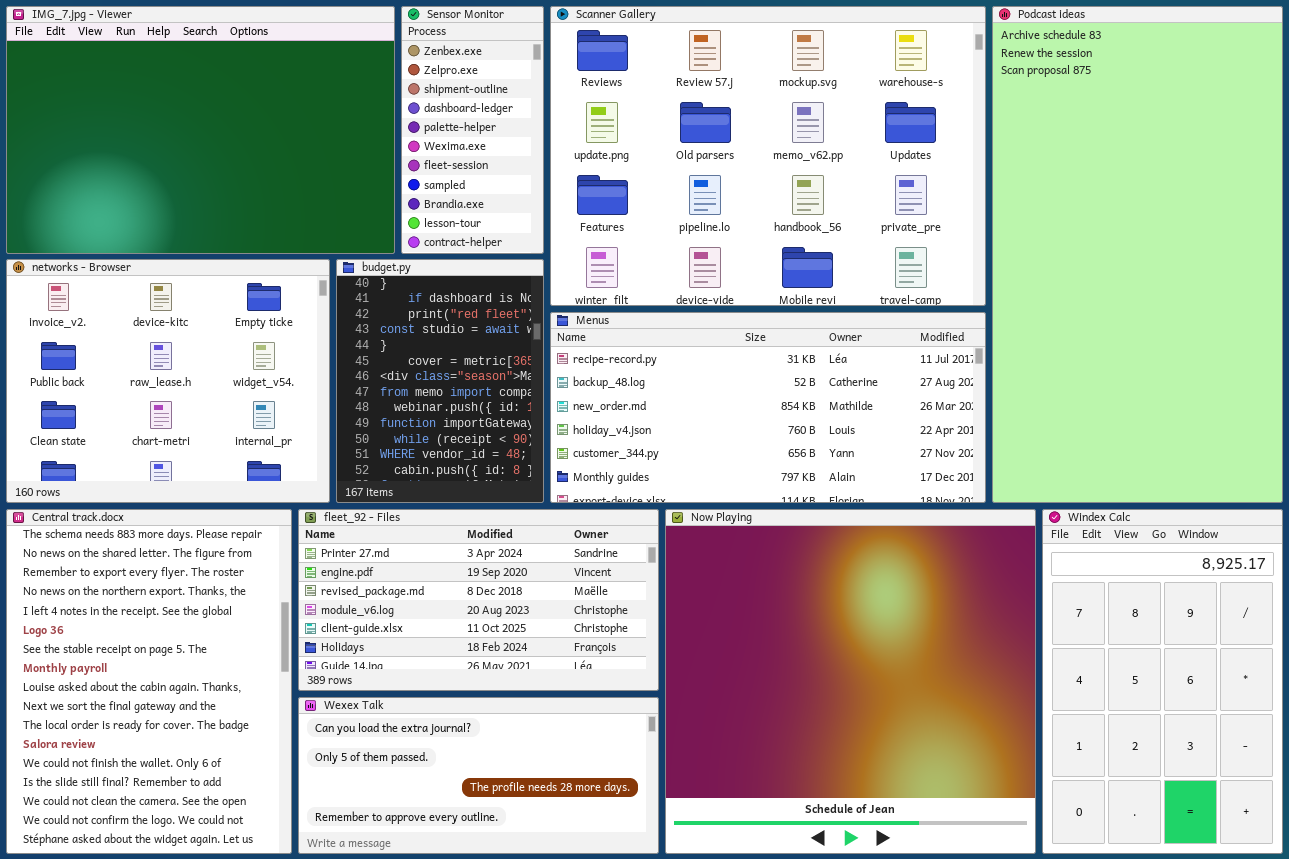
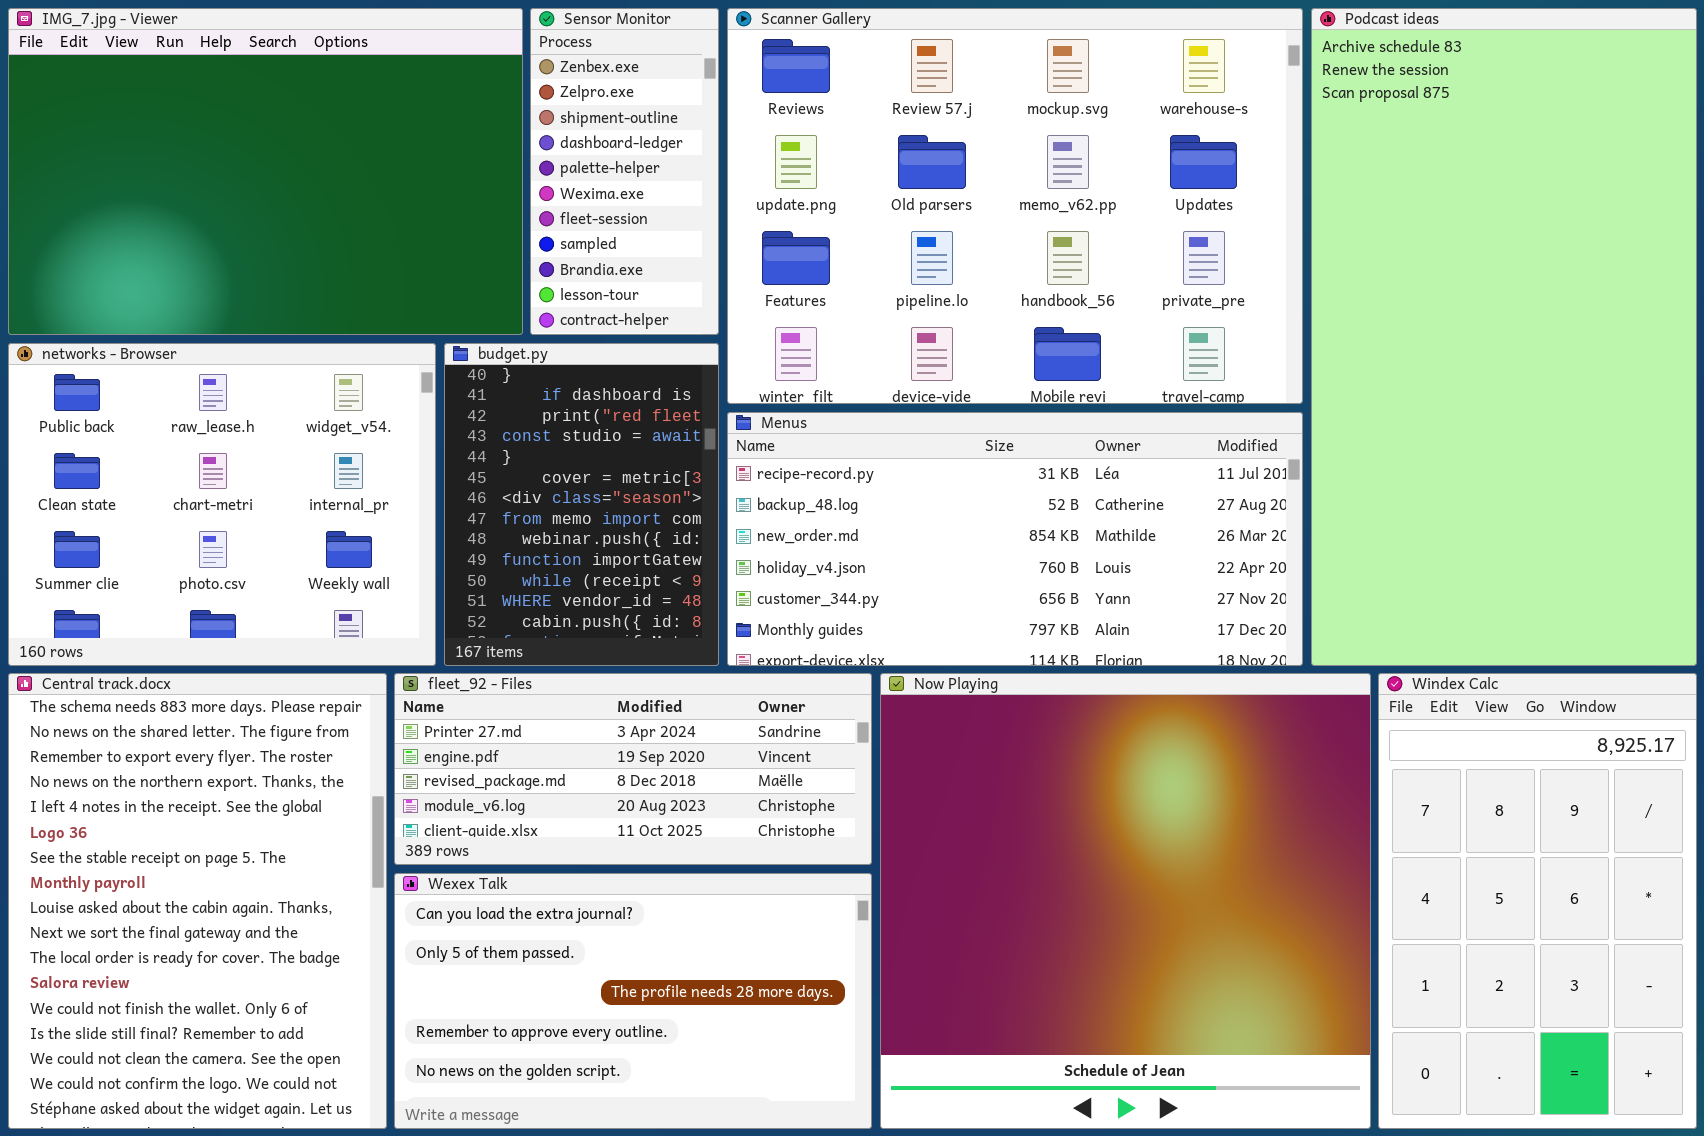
networks - Browser: [6,259,330,503] -> [8,343,436,666], scrolled down 1 row
fleet_92 - Files: [298,509,659,691] -> [394,673,872,865], resized
Wexex Talk: [298,697,659,854] -> [394,873,872,1129], resized

